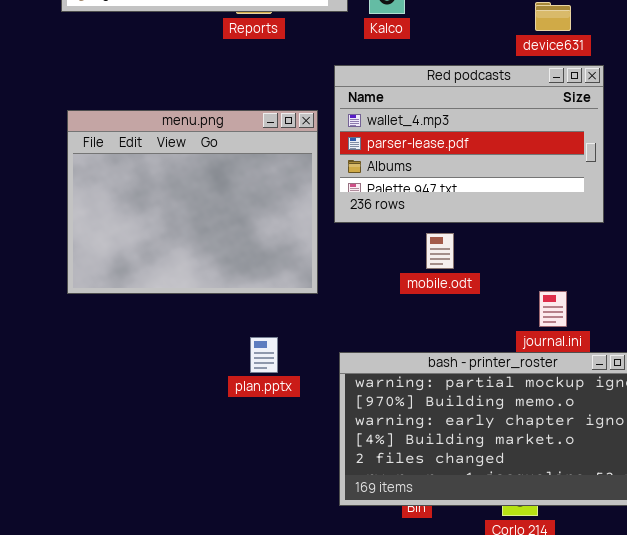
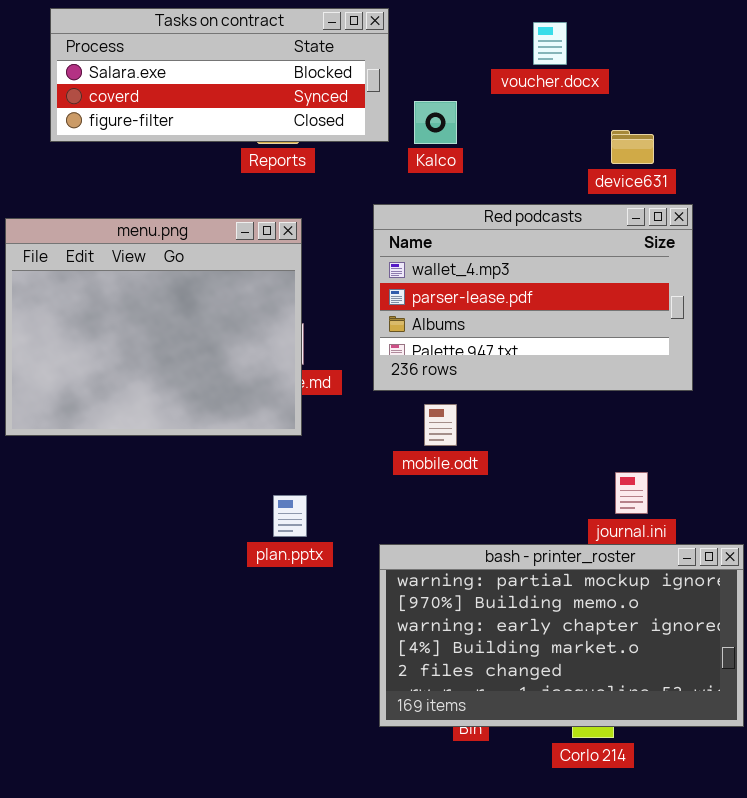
menu.png: [67,110,318,294] -> [5,218,302,436], moved
mobile.odt: [426,233,454,269] -> [424,404,457,446], moved
plan.pptx: [250,337,278,373] -> [273,495,307,537], moved

